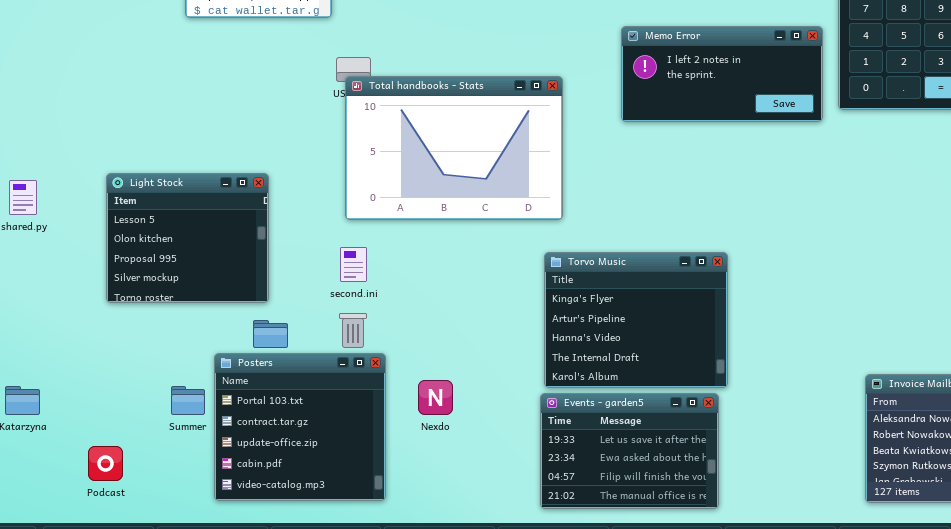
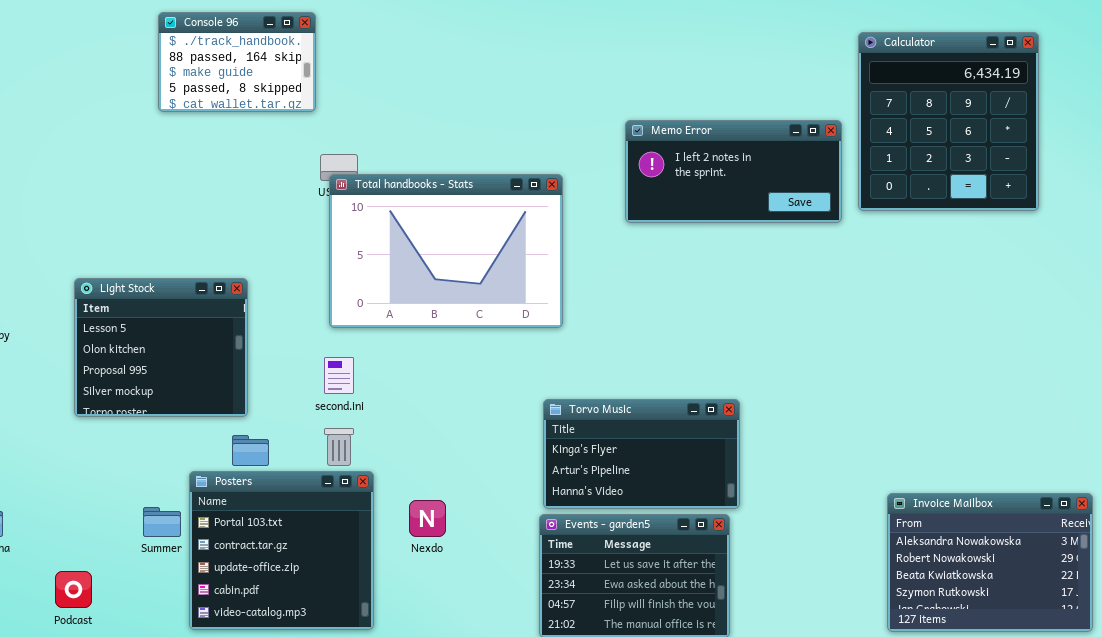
Torvo Music: [544,252,728,388] -> [543,399,740,509], resized

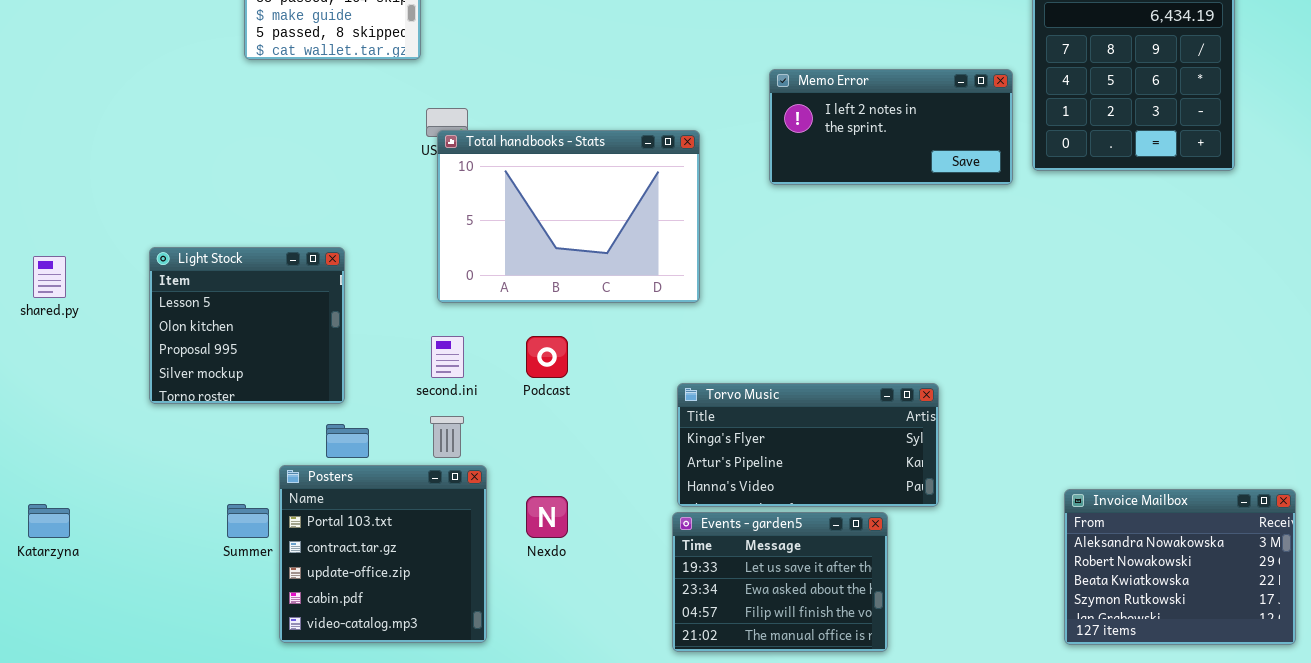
Torvo Music: [543,399,740,509] -> [677,383,939,507], resized
Podcast: [55,571,92,608] -> [526,336,568,378], moved

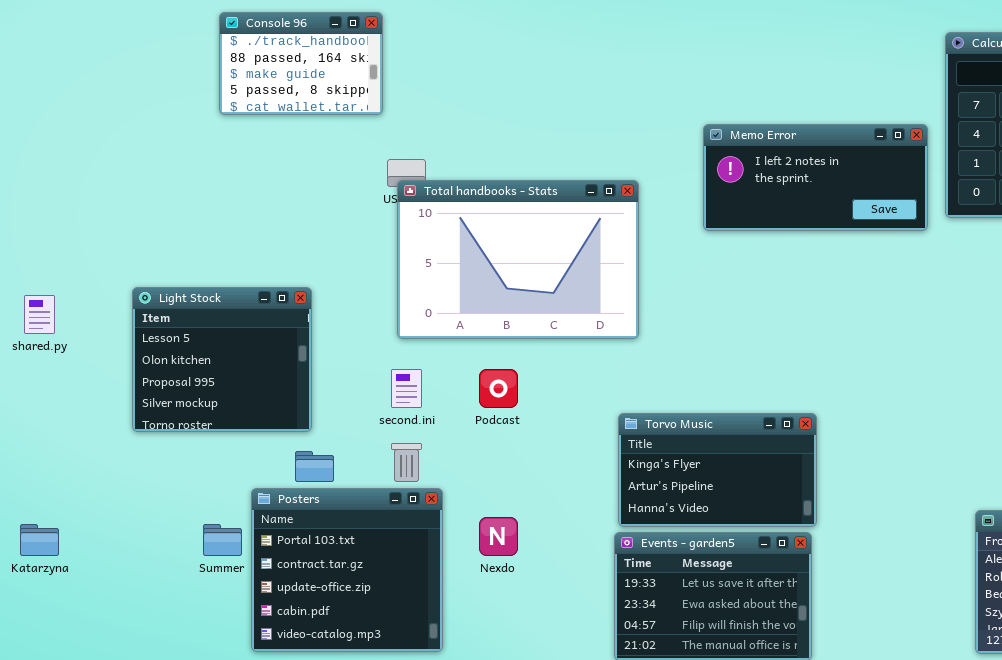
Torvo Music: [677,383,939,507] -> [618,413,817,527], resized

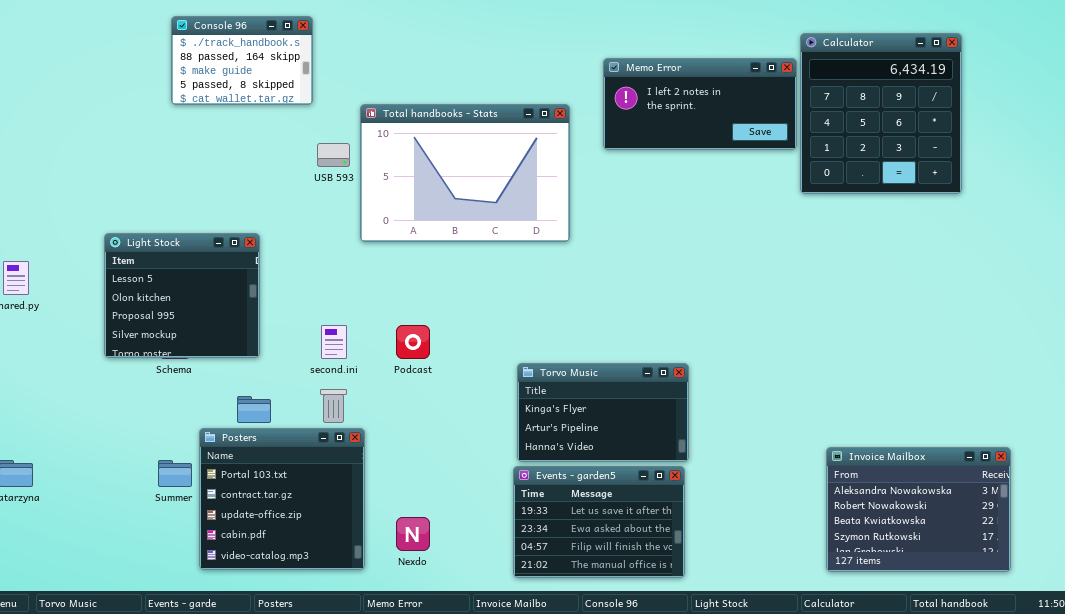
Memo Error: [703,124,928,231] -> [603,58,797,150], moved
Total handbooks - Stats: [397,180,639,339] -> [360,104,570,242], moved
Light Stock: [132,287,312,432] -> [104,233,260,358], moved
Nexdo: [479,517,518,556] -> [396,517,430,551], moved

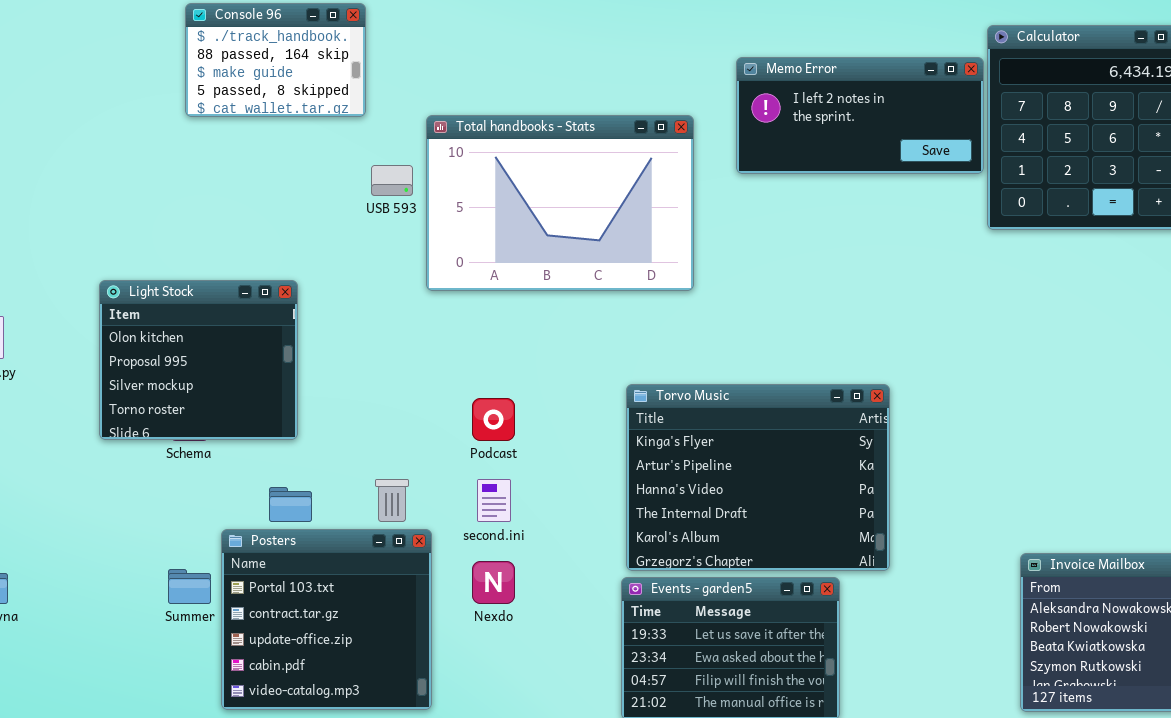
Light Stock: [104,233,260,358] -> [99,280,298,440], scrolled down 1 row
second.ini: [321,325,347,359] -> [477,479,511,522], moved
Torvo Music: [517,363,689,462] -> [626,384,890,571], resized
Nexdo: [396,517,430,551] -> [472,561,515,604], moved

